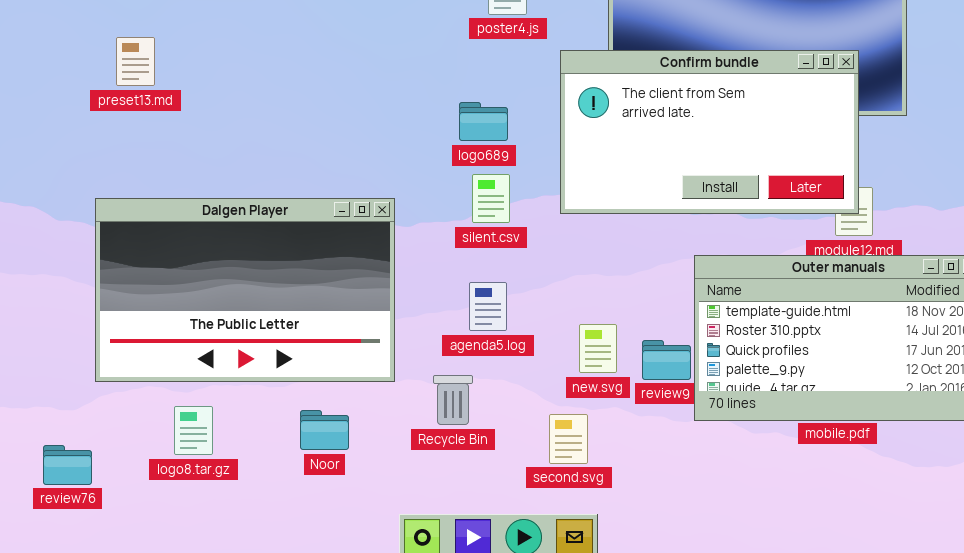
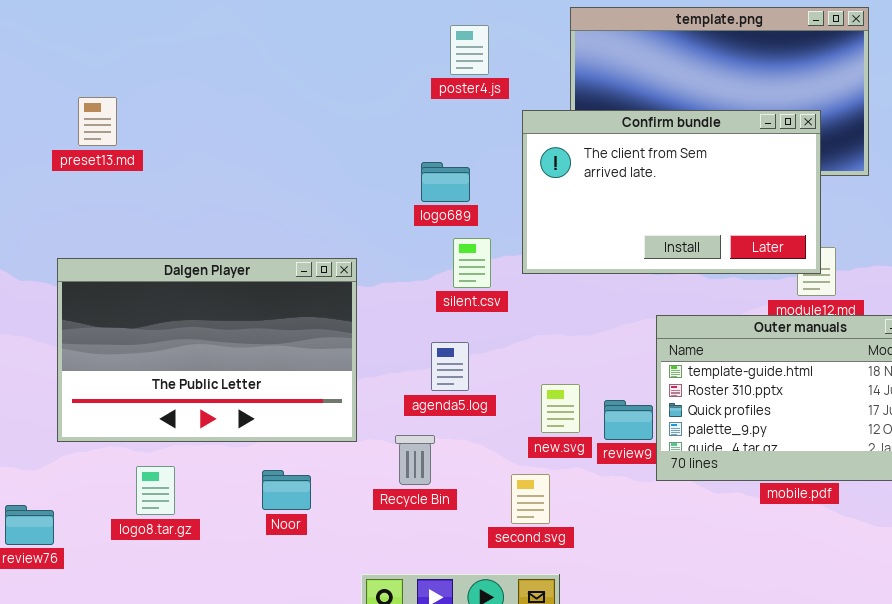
silent.csv: [472,174,510,223] -> [453,238,491,288], moved

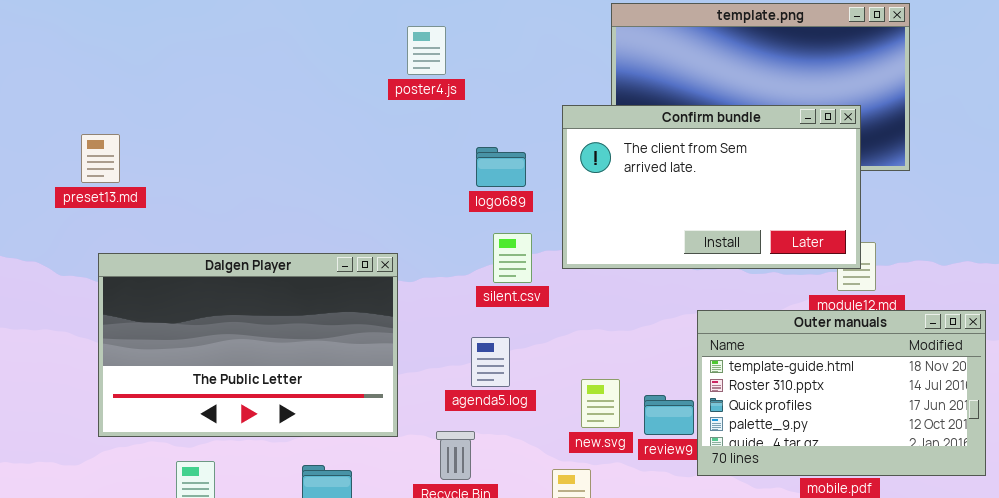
poster4.js: [450,25,489,75] -> [407,26,446,75], moved
preset13.md: [78,97,117,146] -> [81,134,120,183], moved
logo689: [421,162,470,202] -> [476,147,526,187], moved

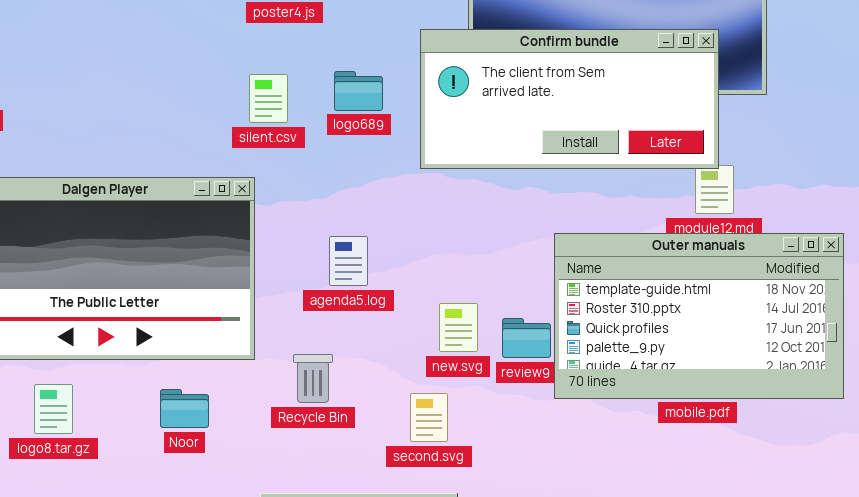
Confirm bundle: [562,105,861,269] -> [420,29,719,169], resized
silent.csv: [493,233,532,283] -> [249,74,288,123], moved
agenda5.log: [471,337,510,387] -> [329,236,368,286], moved

